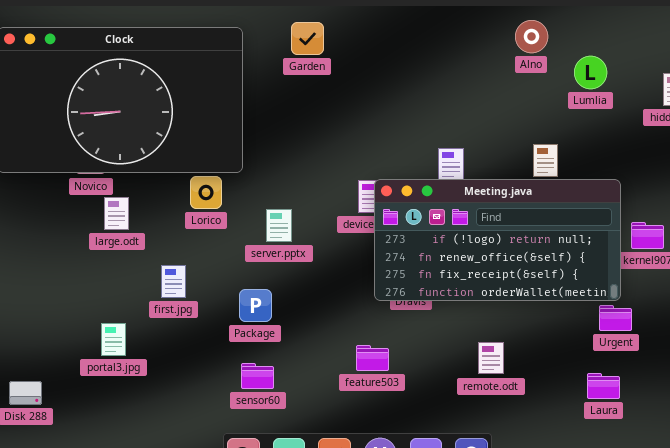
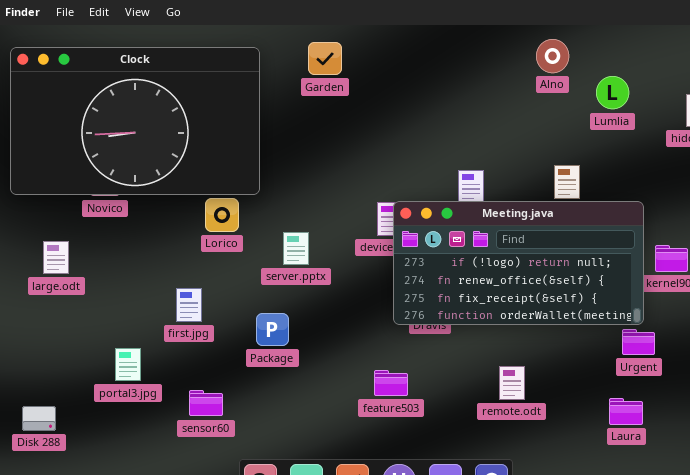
large.odt: [104,197,129,230] -> [43,241,69,274], moved
sensor60: [241,363,274,389] -> [189,390,223,416], moved

